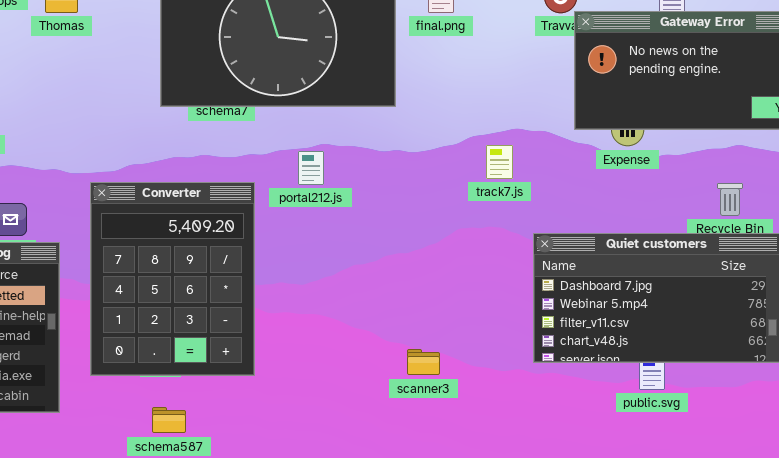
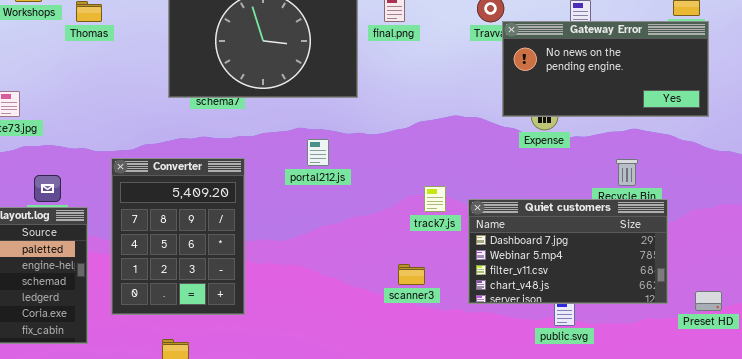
track7.js: [486,145,513,179] -> [424,186,446,212], moved
portal212.js: [298,151,324,185] -> [307,139,329,166], moved
scanner3: [407,349,440,375] -> [398,264,425,285], moved

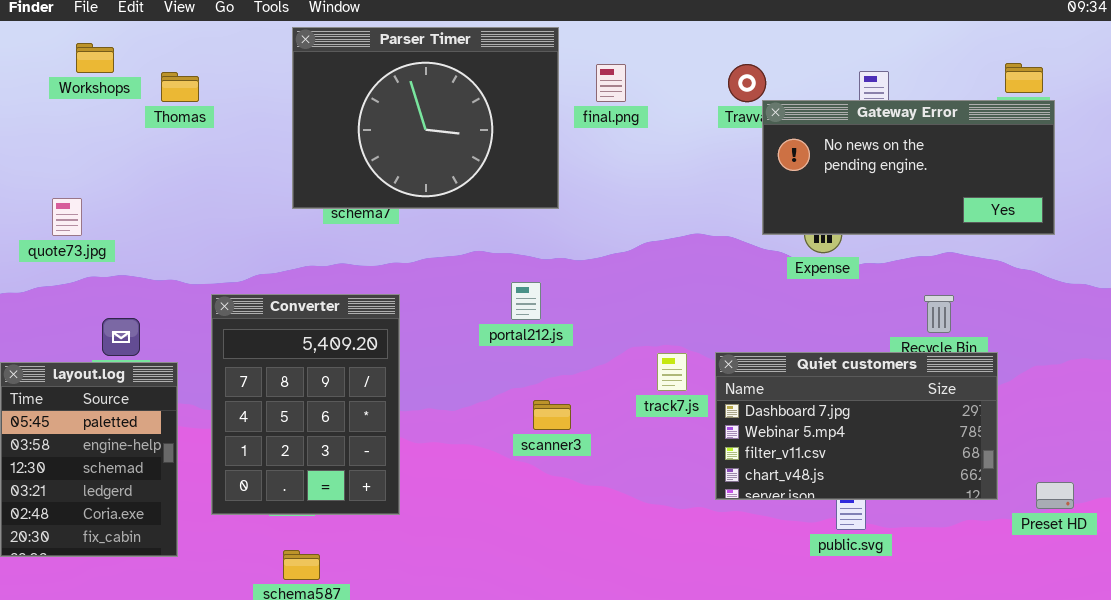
portal212.js: [307,139,329,166] -> [511,282,541,320], moved
track7.js: [424,186,446,212] -> [657,353,687,391], moved
scanner3: [398,264,425,285] -> [533,400,571,430], moved

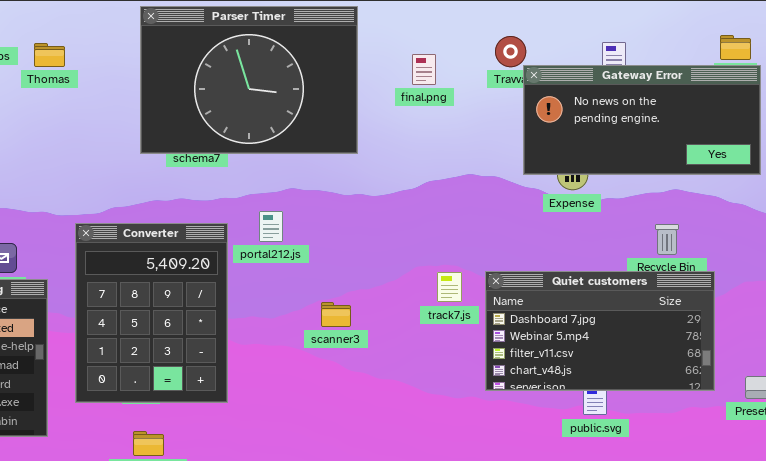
final.png: [596,64,626,102] -> [412,54,436,85], moved
portal212.js: [511,282,541,320] -> [259,211,283,242], moved
scanner3: [533,400,571,430] -> [321,302,351,327], moved

